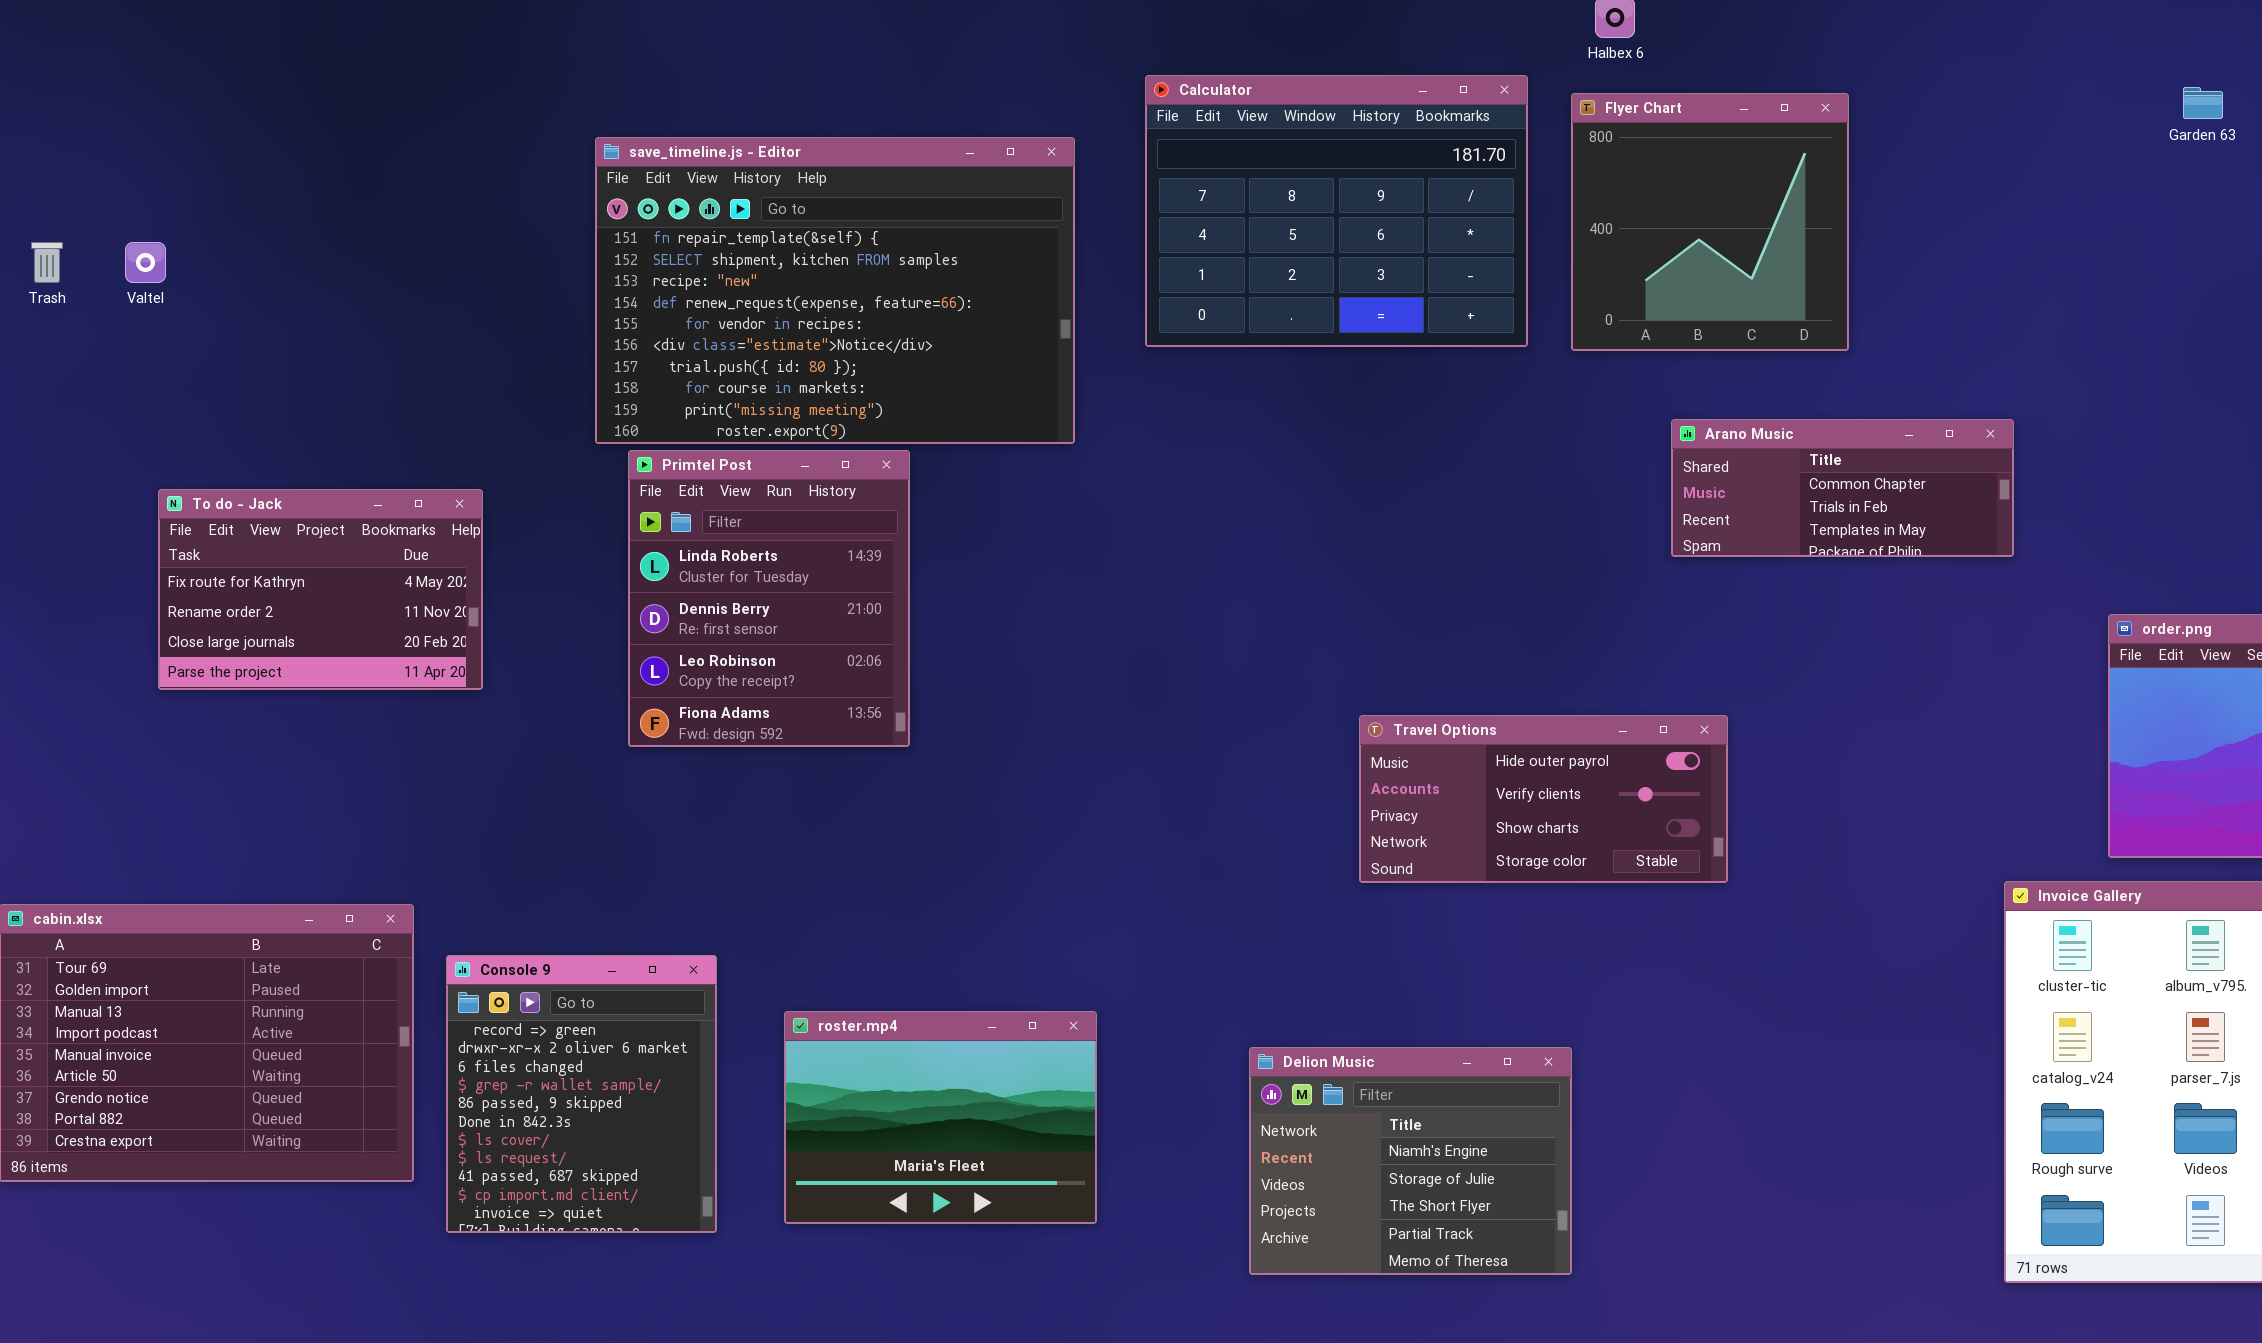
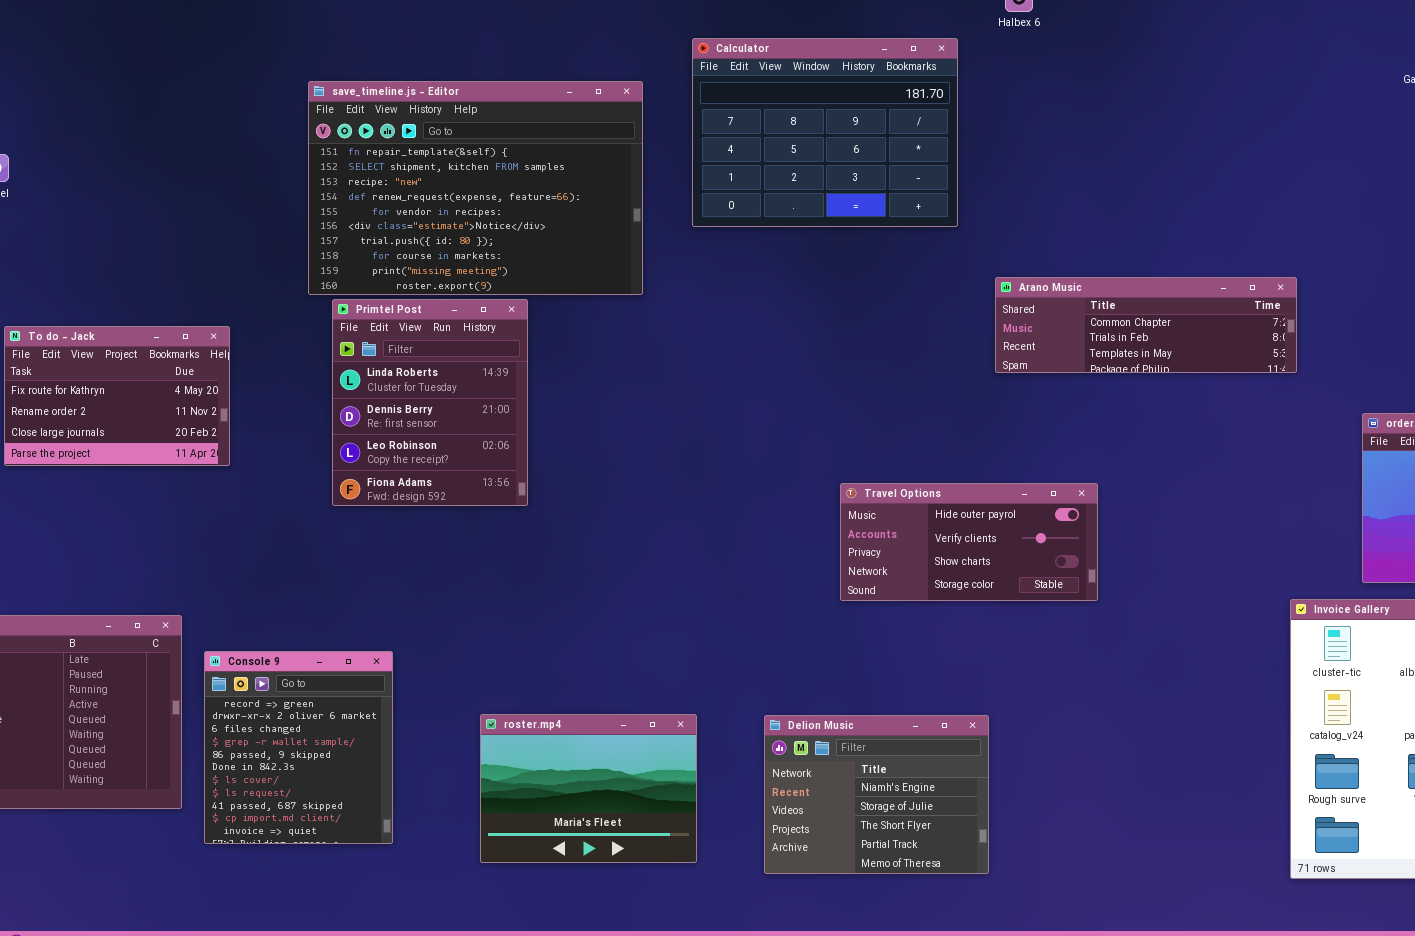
Flyer Chart: [1571,93,1849,351] -> none, closed
Arano Music: [1671,419,2014,557] -> [995,277,1297,373], resized
roster.mp4: [784,1011,1097,1224] -> [480,714,697,863], moved

